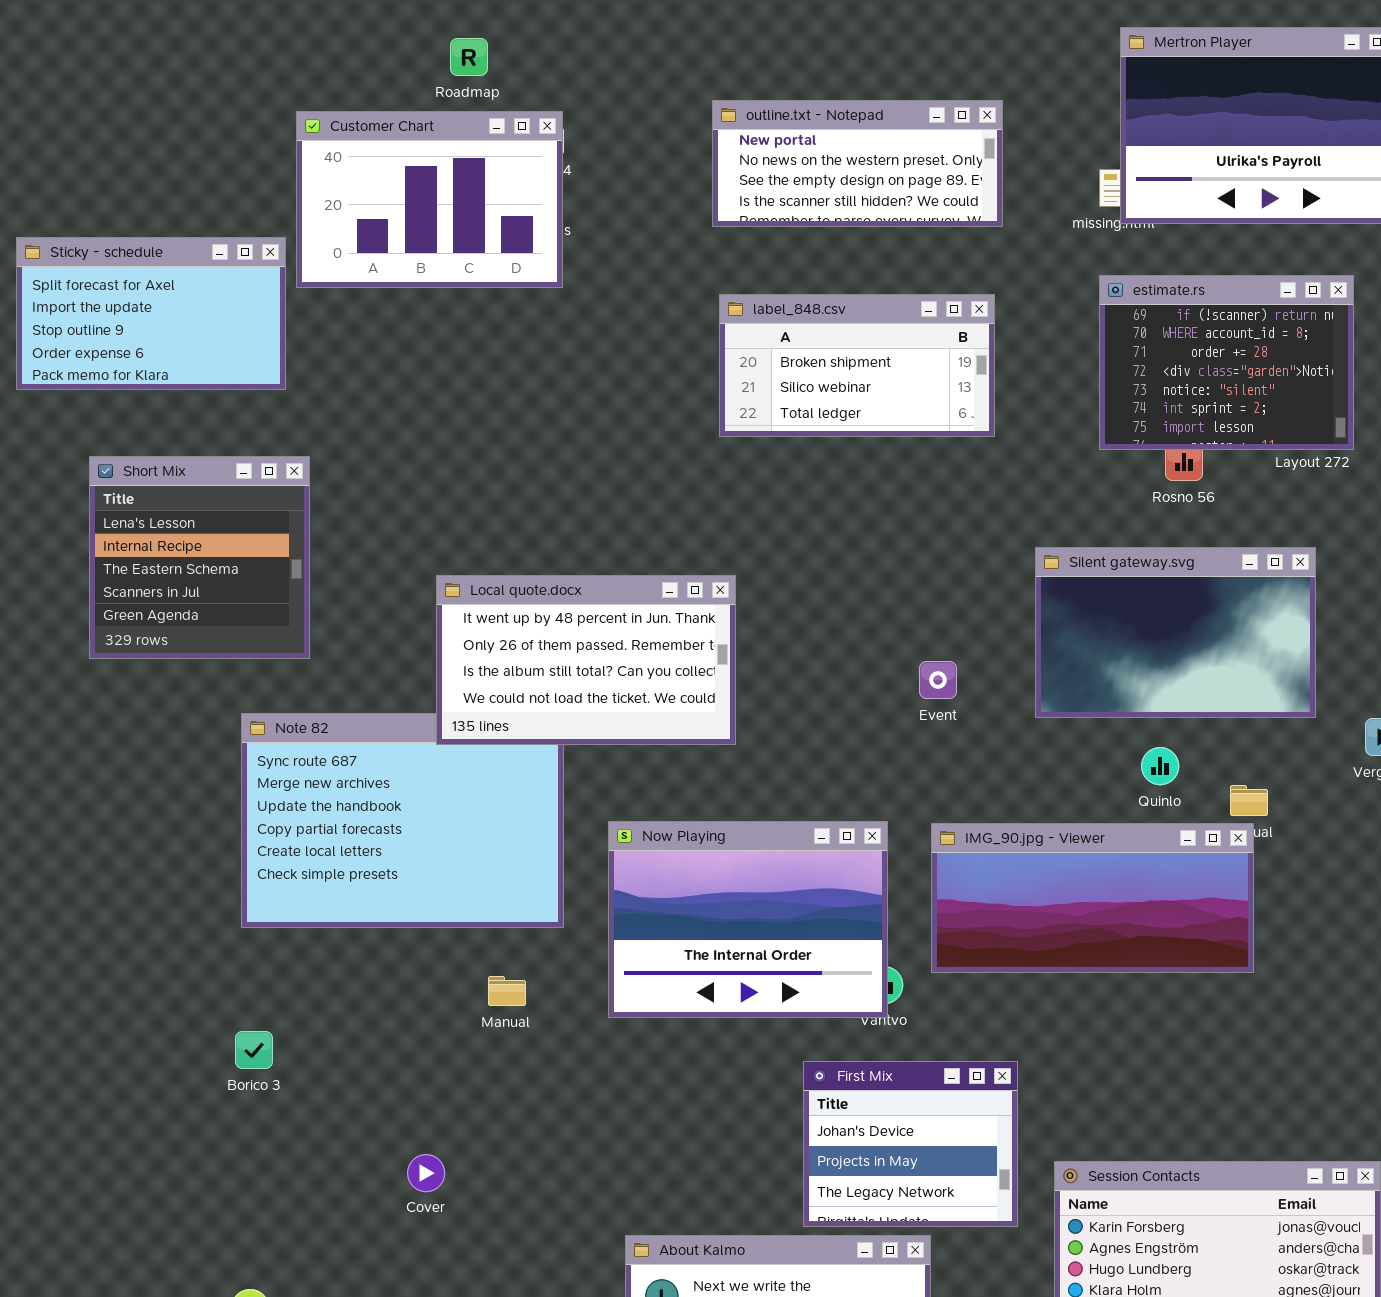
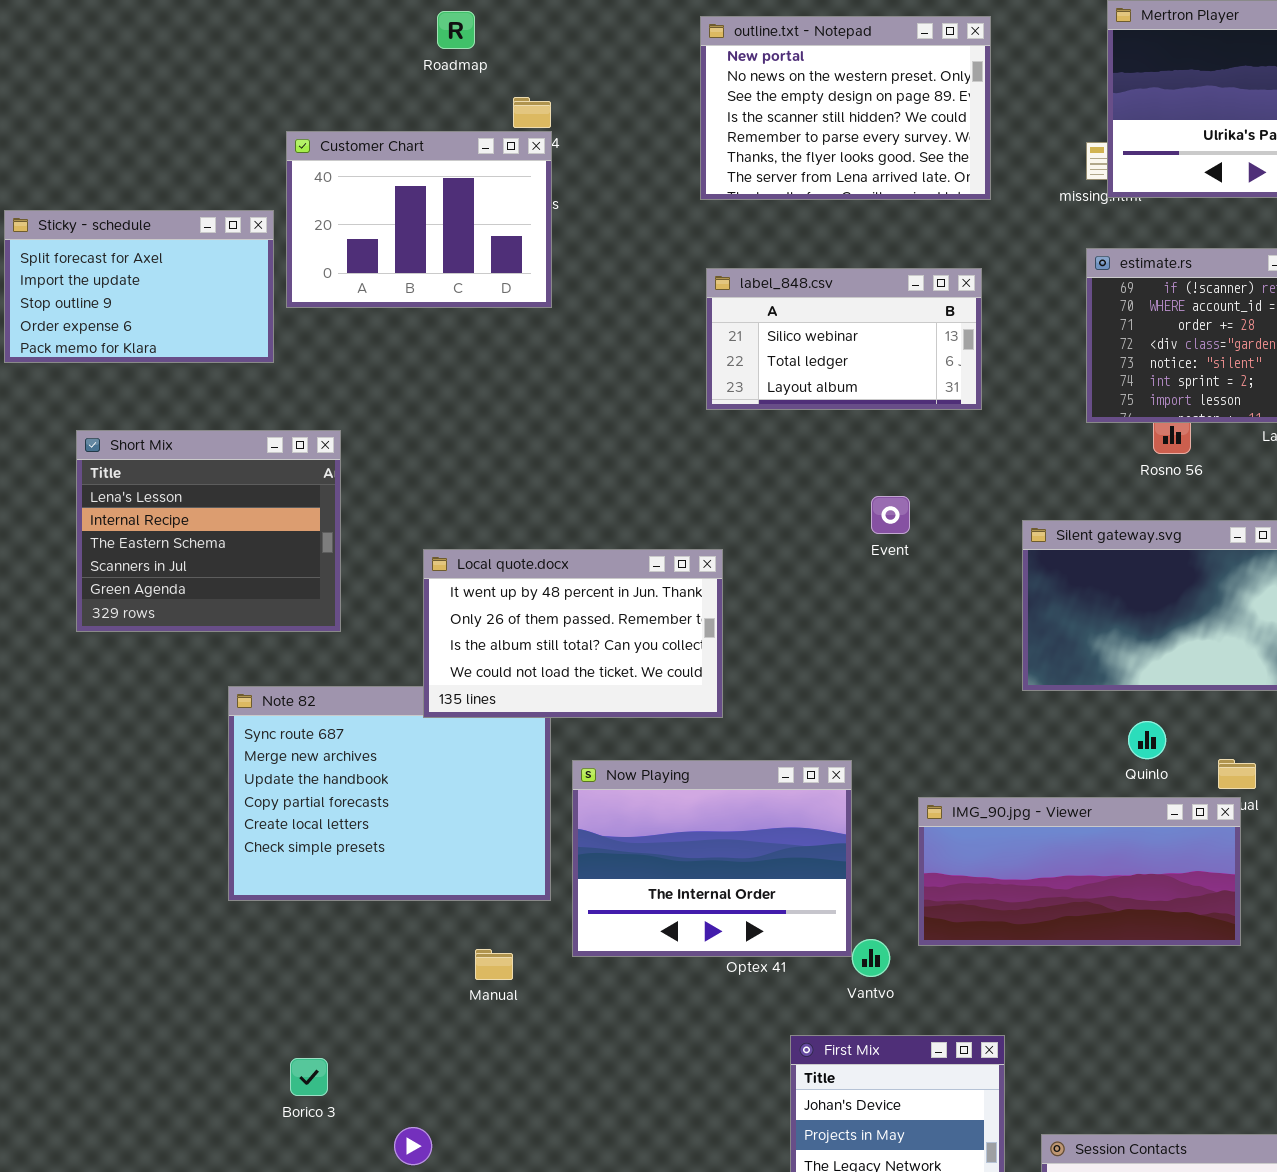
outline.txt - Notepad: [712,100,1003,227] -> [700,16,991,200], resized
Customer Chart: [296,111,563,288] -> [286,131,552,308], moved
label_848.csv: [719,294,995,437] -> [706,268,982,410], scrolled down 1 row
Short Mix: [89,456,310,659] -> [76,430,341,632], resized
Event: [919,661,957,699] -> [871,496,910,534], moved
Now Playing: [608,821,888,1018] -> [572,760,852,957], moved
Borico 3: [235,1031,273,1069] -> [290,1058,328,1096], moved

